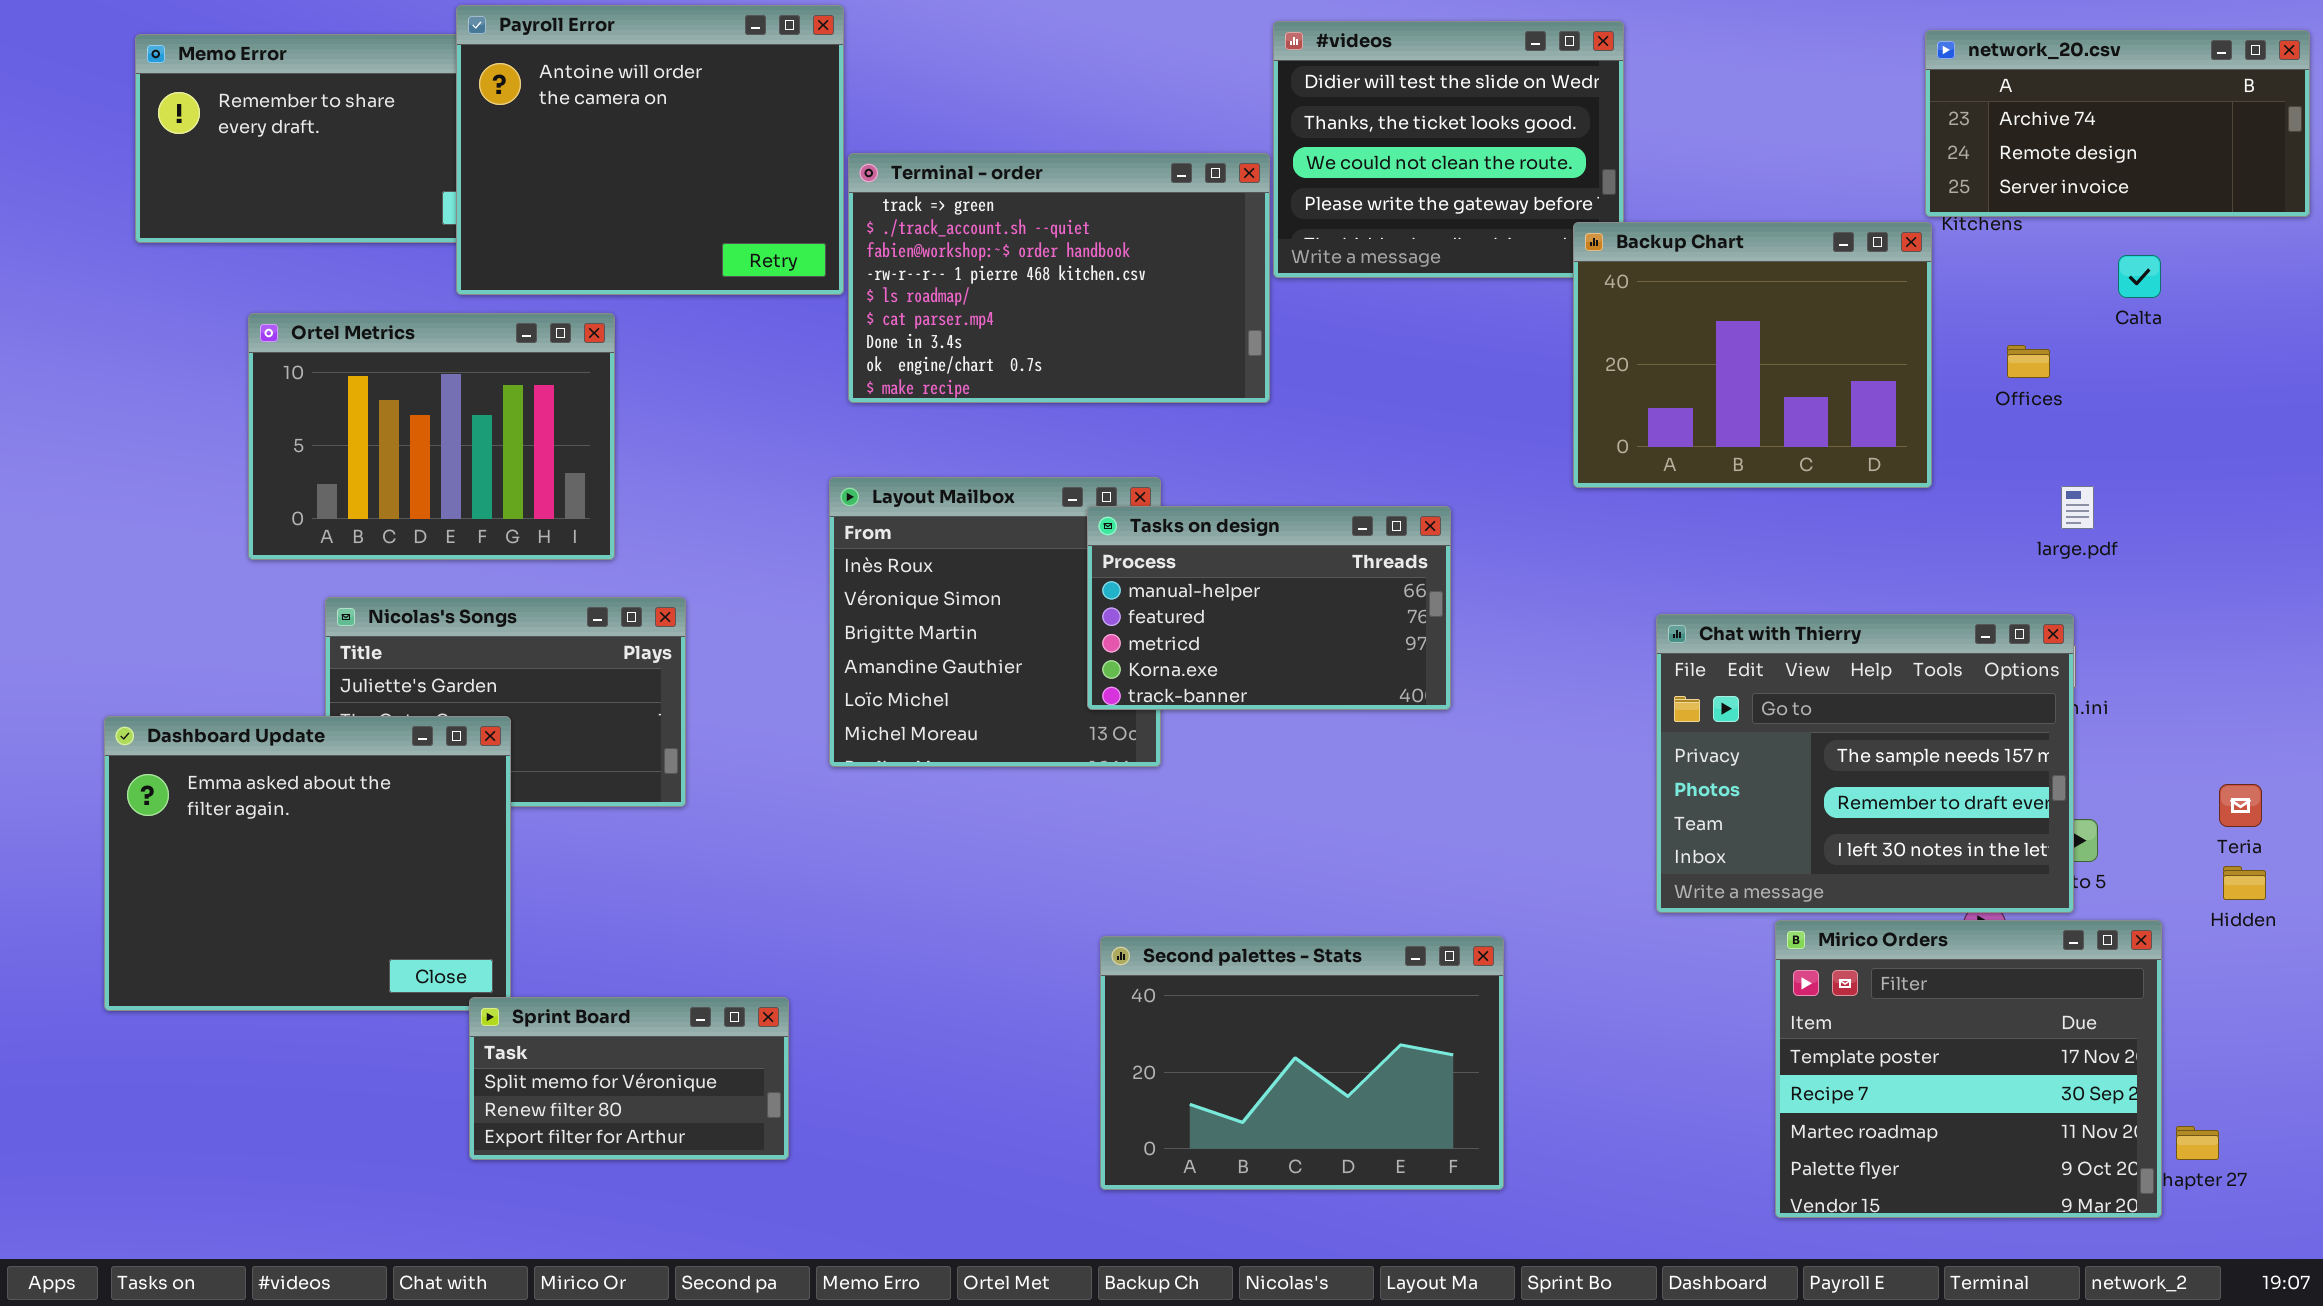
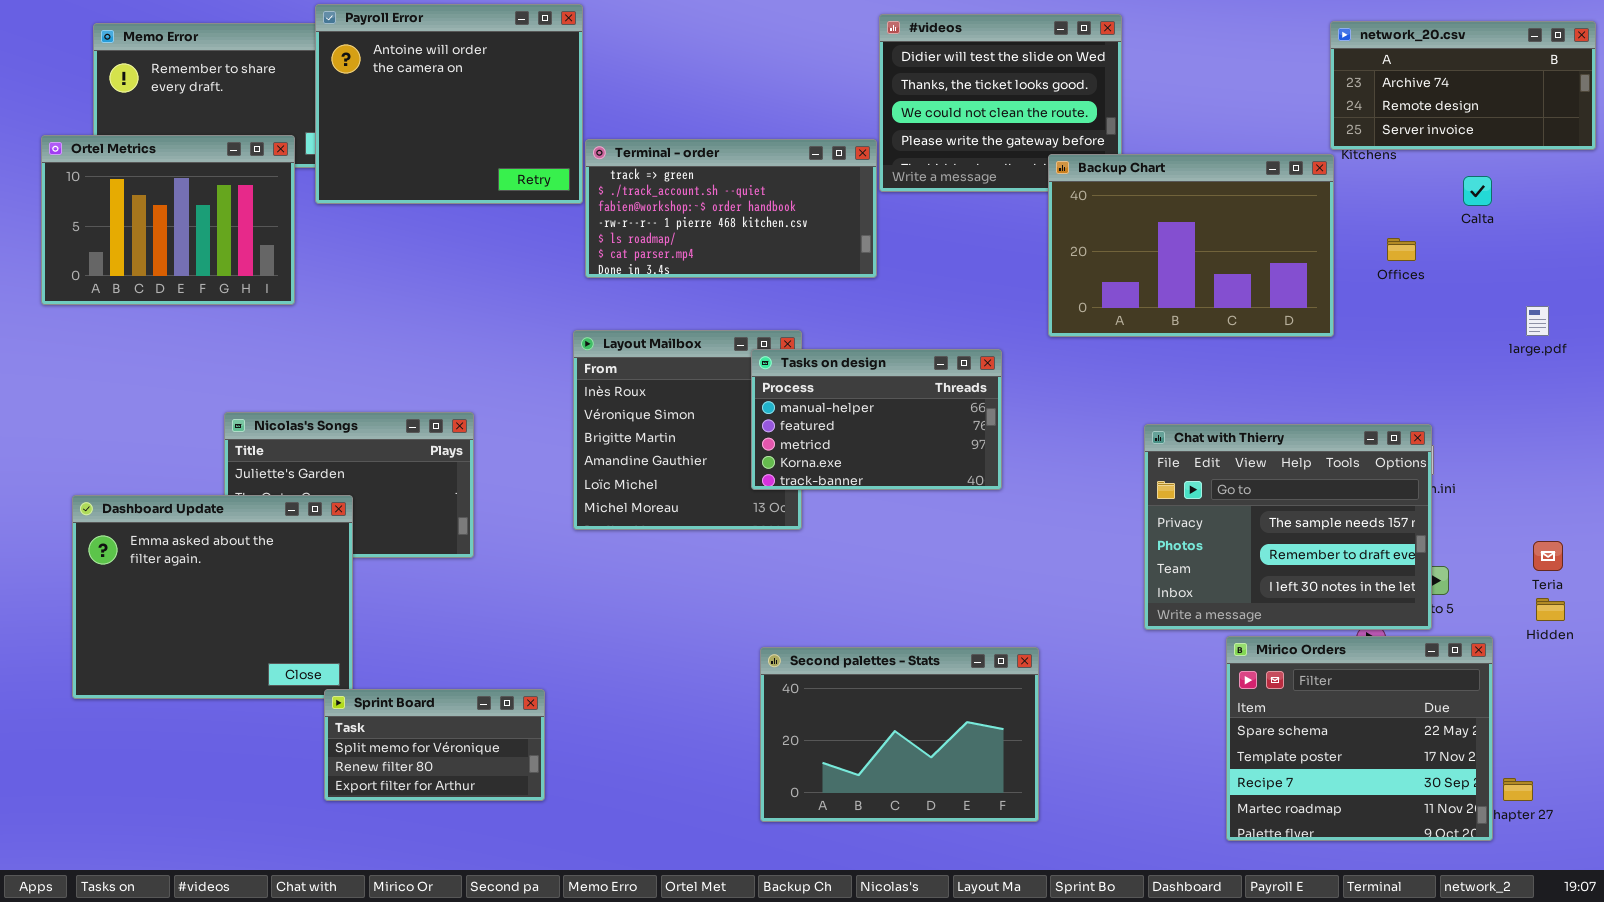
Terminal - order: [848,153,1270,403] -> [585,139,877,278], resized
Backup Chart: [1573,222,1932,488] -> [1048,154,1334,337], resized
Ortel Metrics: [248,313,615,560] -> [41,135,295,305], moved
large.pdf: [2061,486,2094,529] -> [1526,306,1549,336], moved
Mirico Orders: [1775,920,2162,1218] -> [1226,636,1493,841], scrolled up 1 row

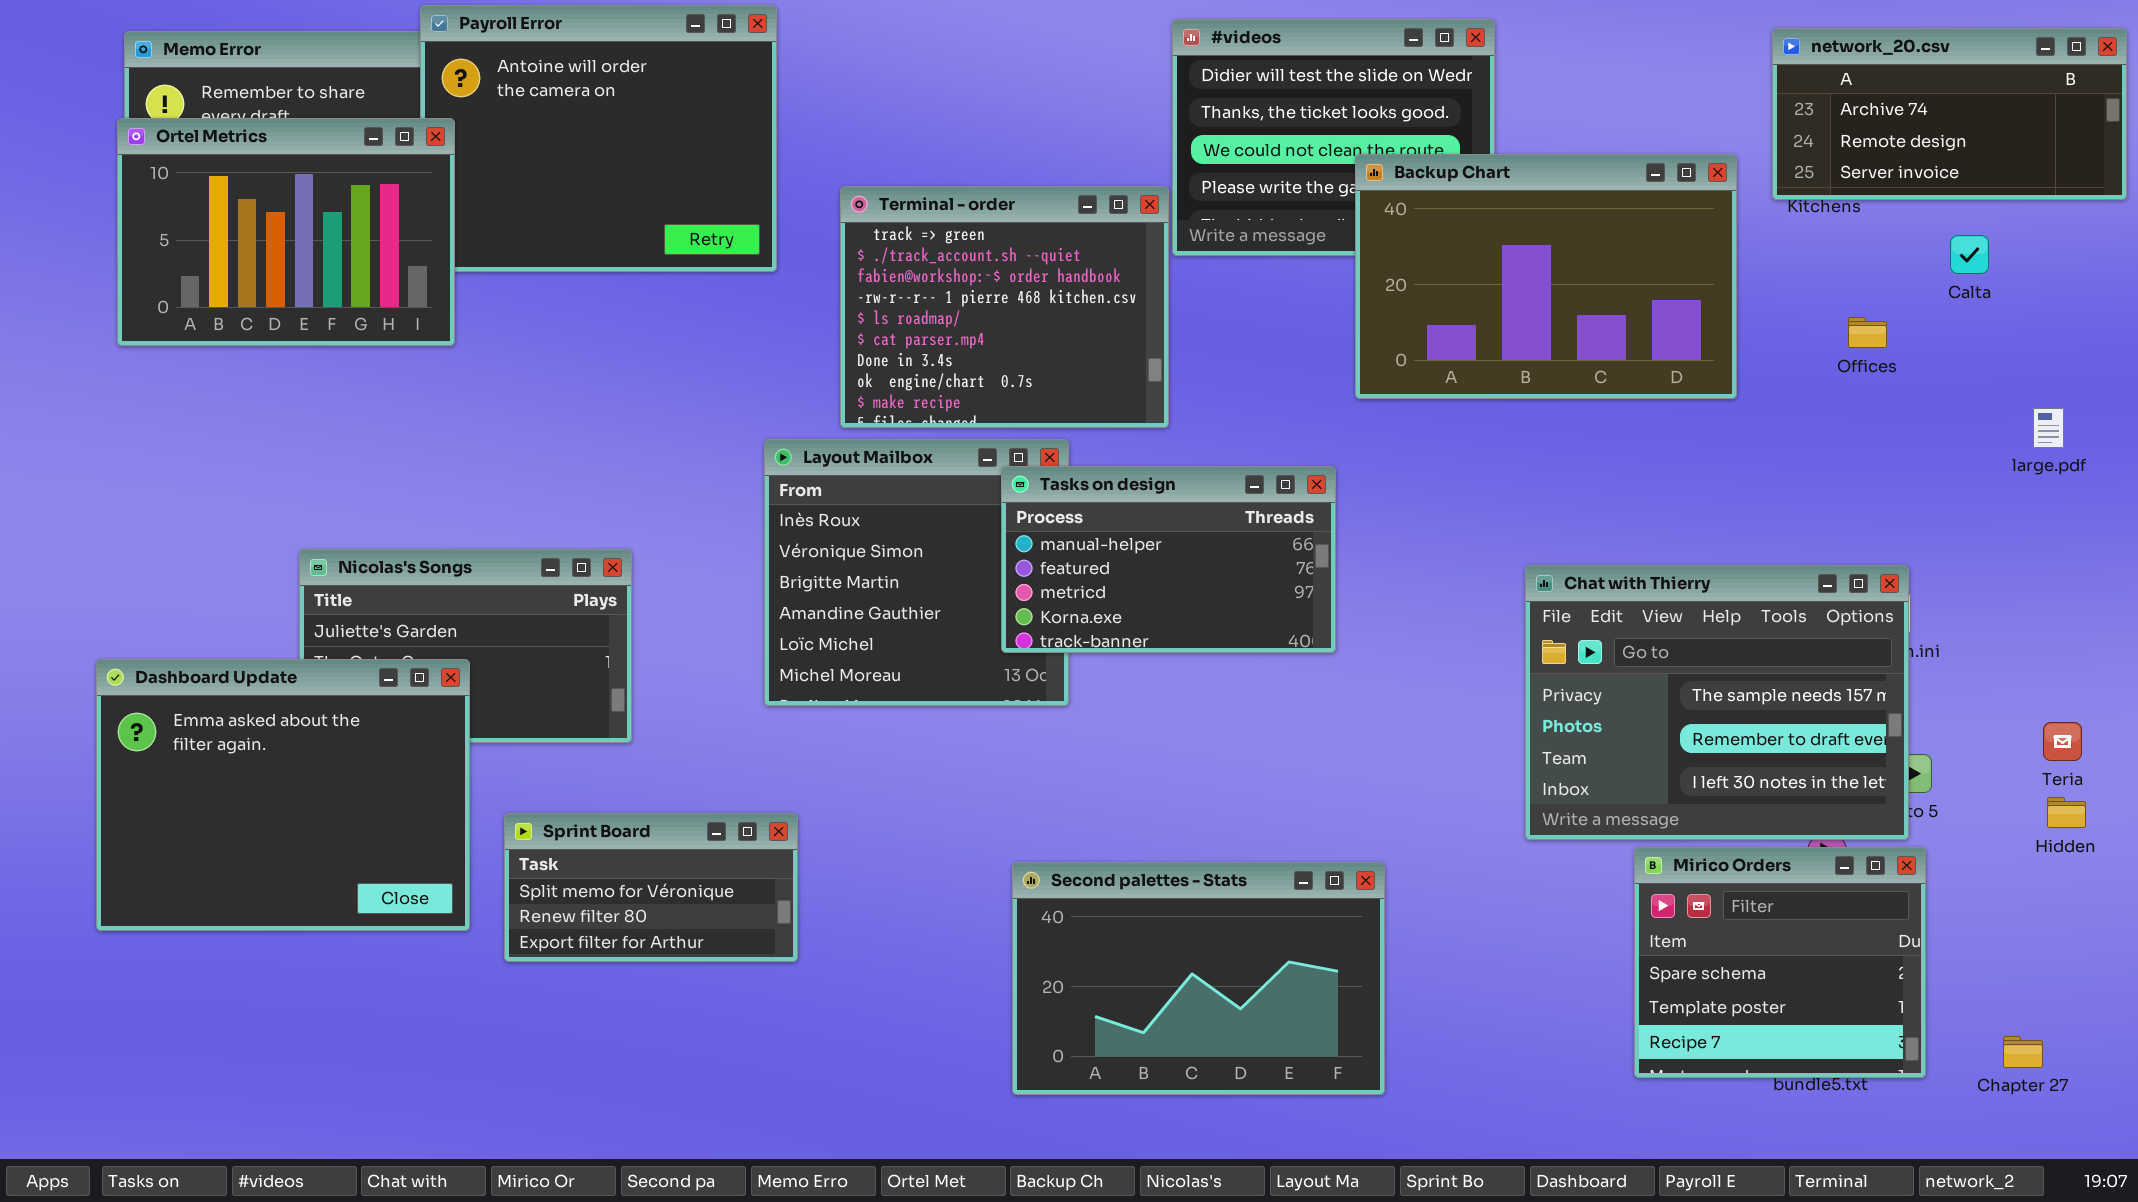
Ortel Metrics: [41,135,295,305] -> [117,118,455,346], moved
Terminal - order: [585,139,877,278] -> [840,186,1169,428], resized
Backup Chart: [1048,154,1334,337] -> [1355,154,1737,399], moved
Mirico Orders: [1226,636,1493,841] -> [1634,847,1926,1078], resized
Sprint Board: [324,689,545,801] -> [504,813,798,962], moved

